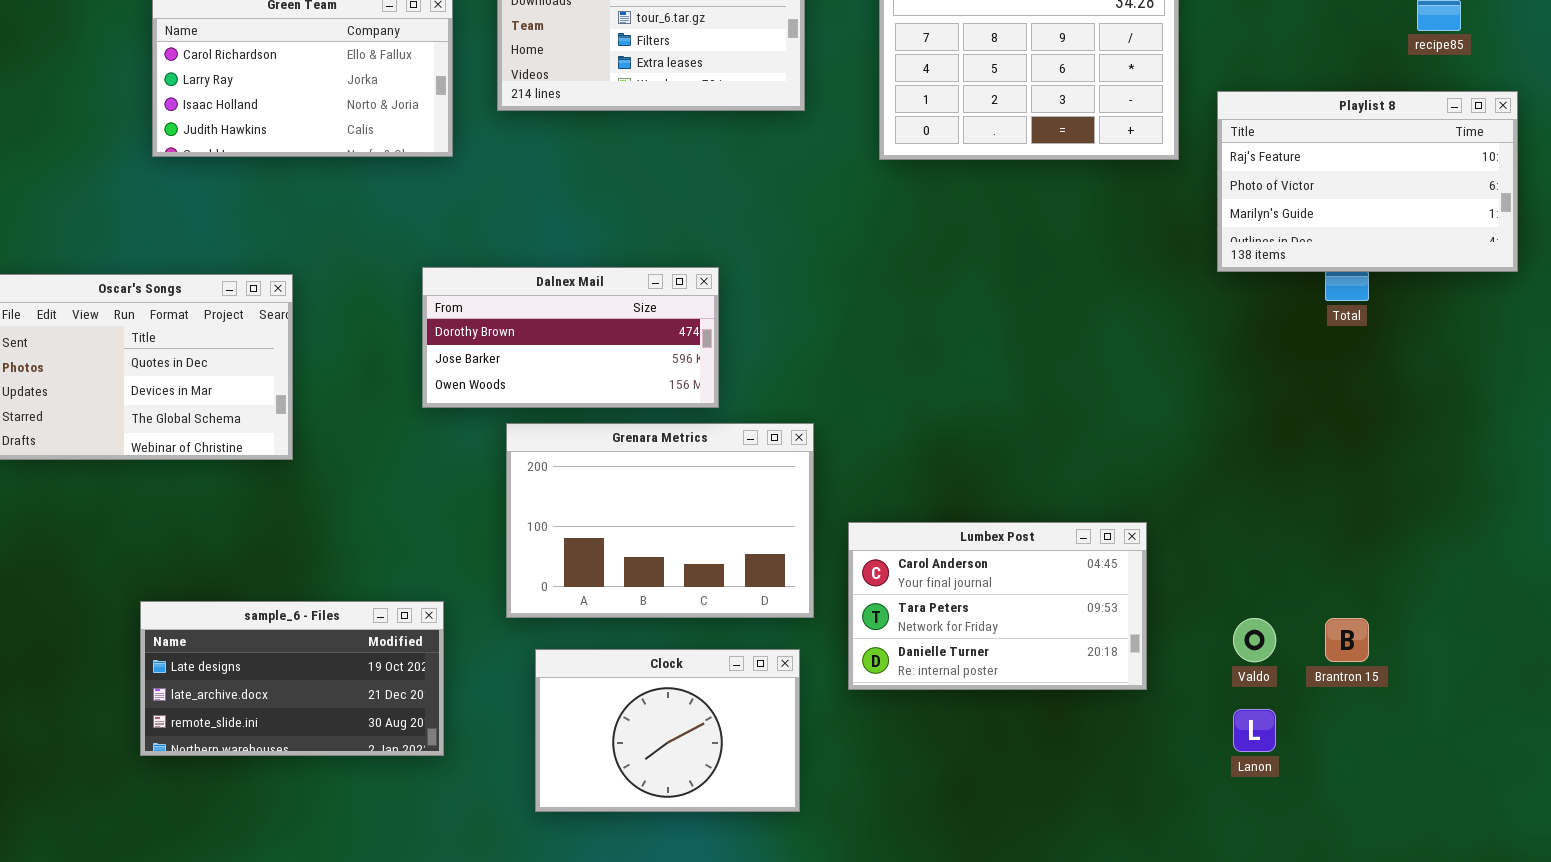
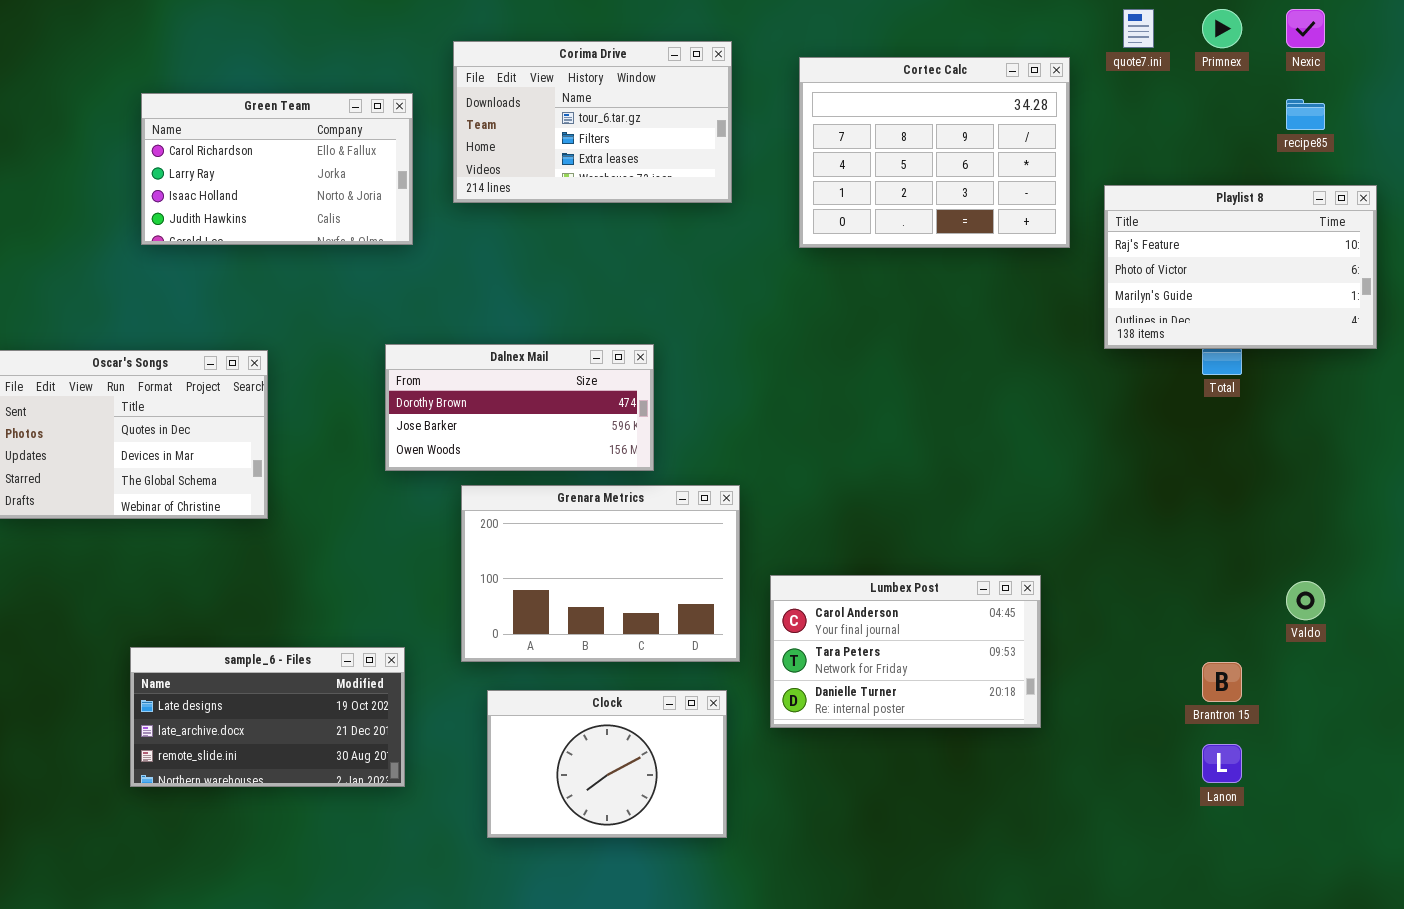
Valdo: [1233,618,1276,662] -> [1286,581,1325,620], moved
Lanon: [1233,709,1276,752] -> [1202,744,1242,783], moved

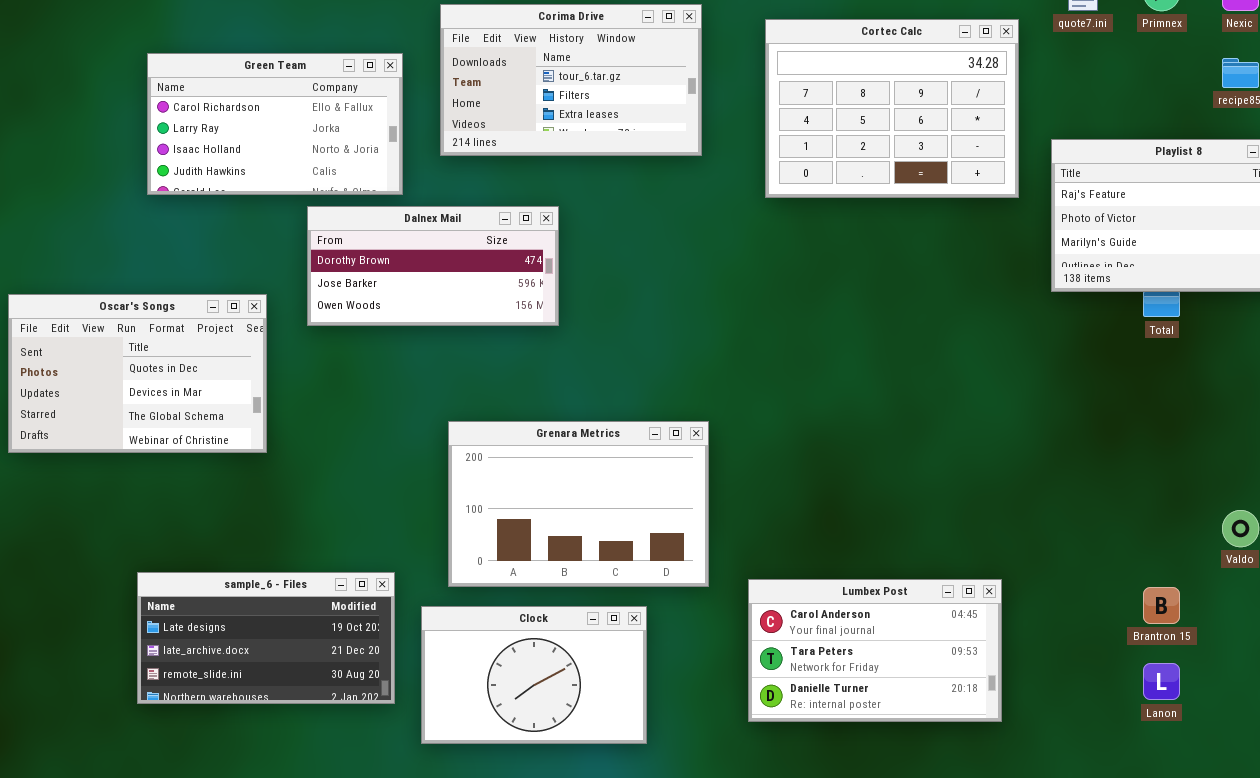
Dalnex Mail: [385,344,654,471] -> [307,206,559,326], moved
Lumbex Post: [770,575,1041,728] -> [748,579,1002,722], moved
Clock: [487,690,727,838] -> [421,606,647,744], moved

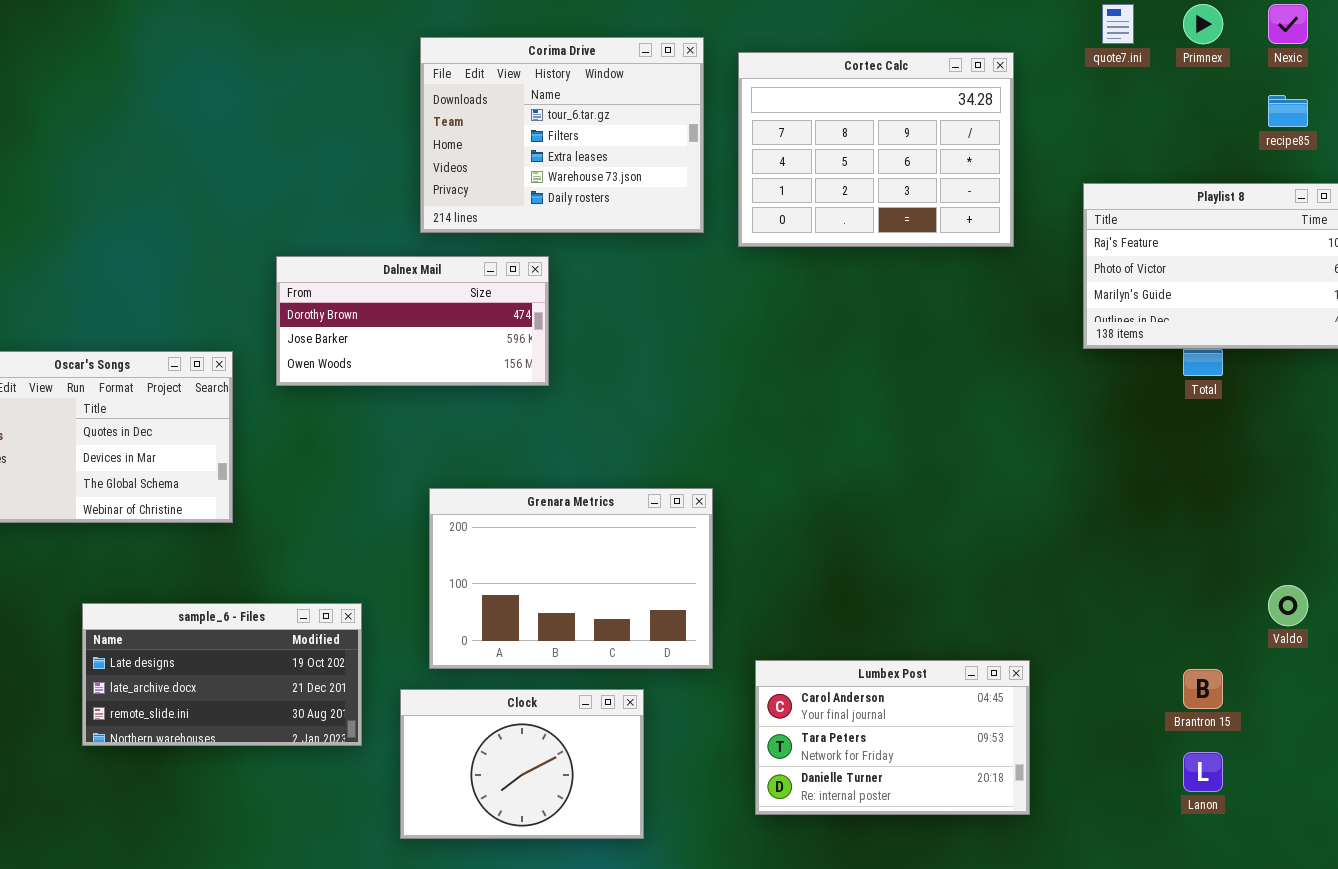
Corima Drive: [440,4,702,156] -> [420,37,704,233], resized
Cortec Calc: [765,19,1019,198] -> [738,52,1014,247], moved
Green Team: [147,53,403,195] -> none, closed
sample_6 - Files: [137,572,395,704] -> [82,603,362,746], moved

